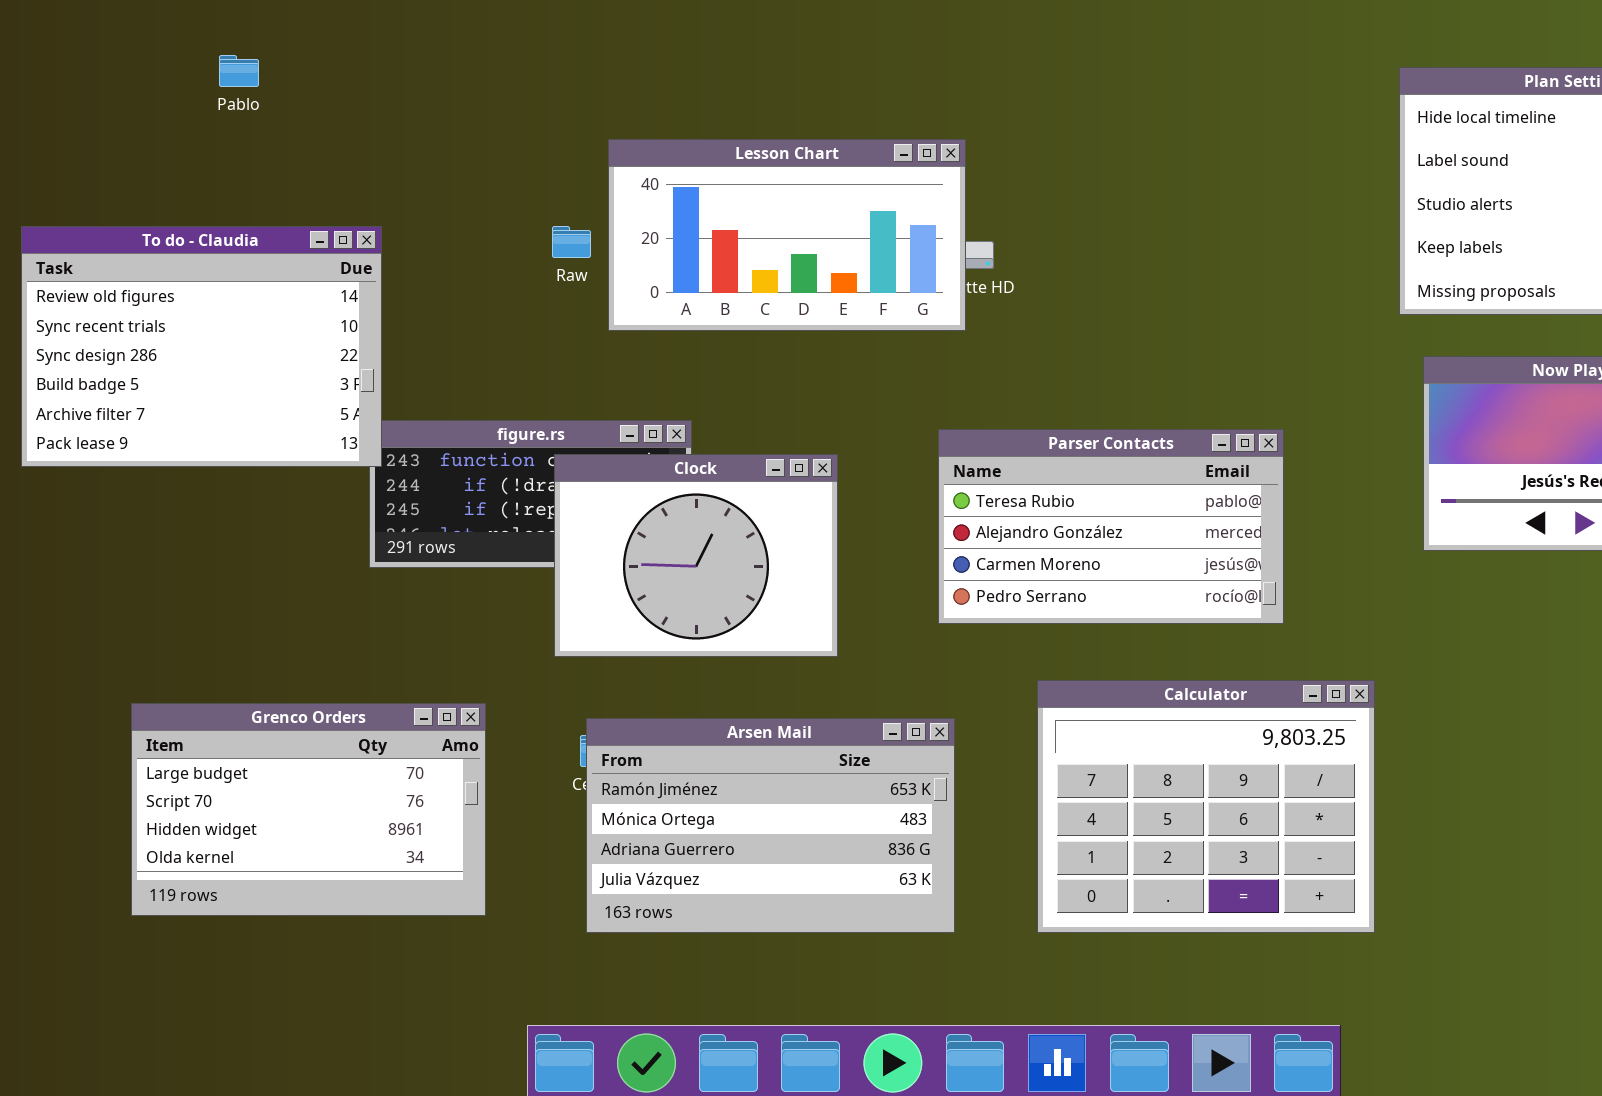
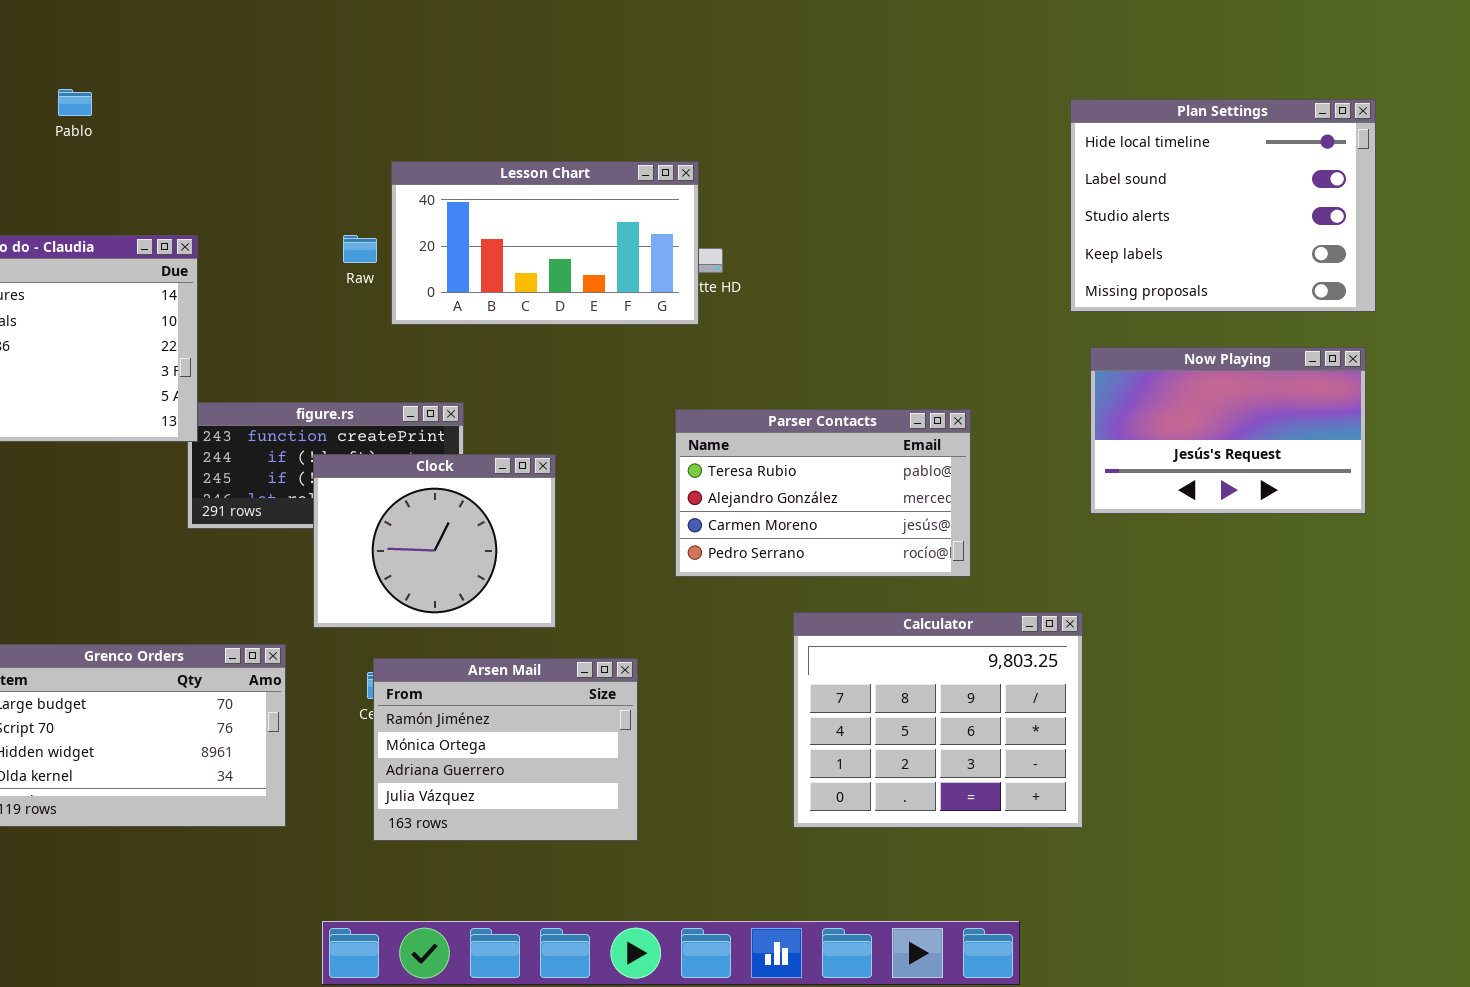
Clock: [554,454,838,657] -> [313,454,556,628], moved
Calculator: [1037,680,1375,933] -> [793,612,1083,828], moved
Arsen Mail: [586,718,955,933] -> [373,658,638,841], resized

